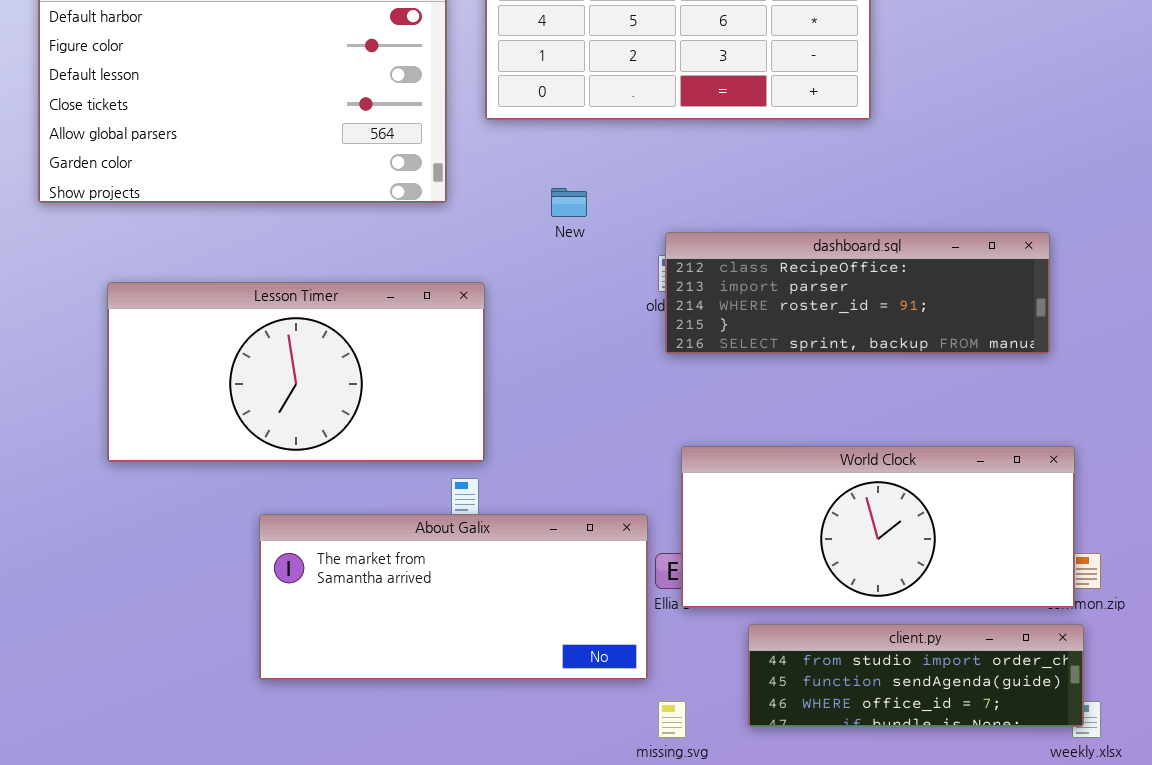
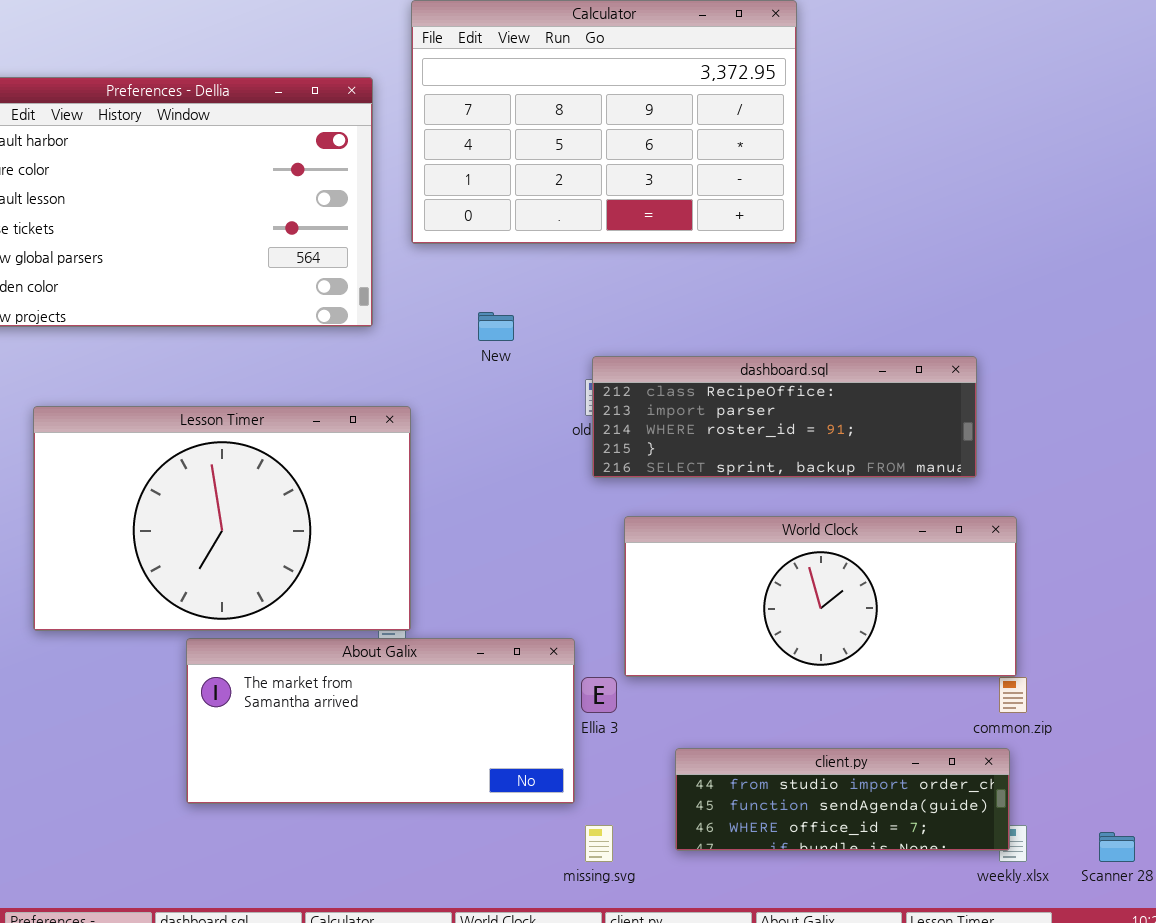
Lesson Timer: [107,282,485,462] -> [33,406,411,631], resized
World Clock: [681,446,1075,608] -> [624,516,1017,677], moved

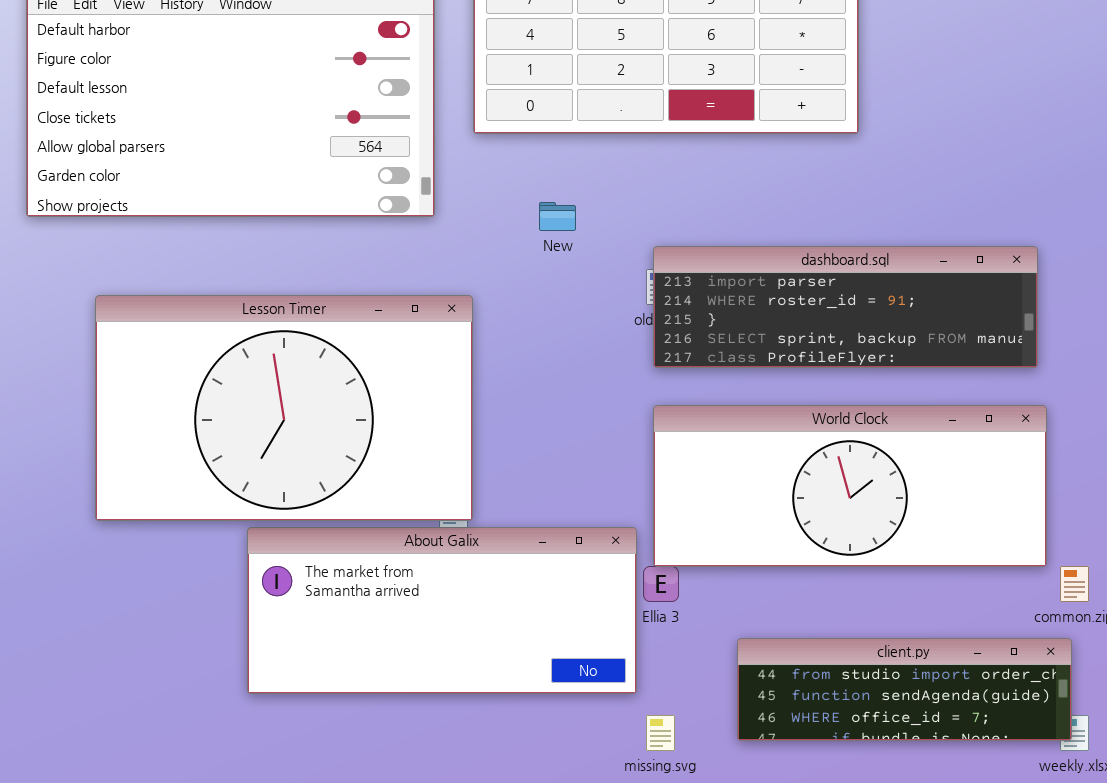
dashboard.sql: [592,356,977,478] -> [653,246,1038,368], scrolled down 1 row
World Clock: [624,516,1017,677] -> [653,405,1047,567], moved

